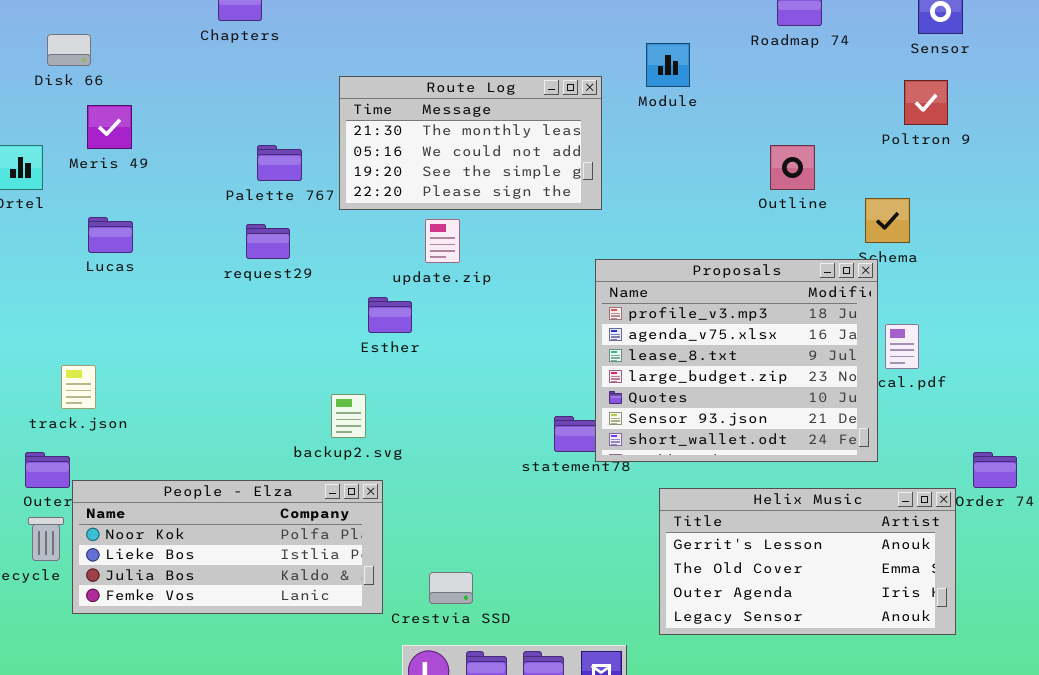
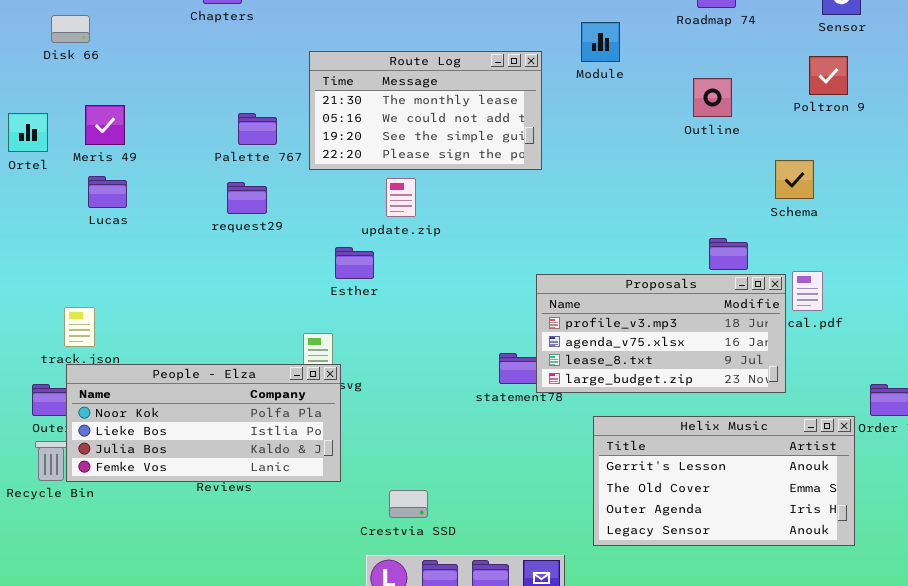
Meris 49: [87,105,132,149] -> [85,105,125,145], moved
Outline: [770,145,815,190] -> [693,78,732,117], moved
Proposals: [595,259,878,462] -> [536,274,786,393], resized
People - Elza: [72,480,383,614] -> [66,364,341,482], moved

